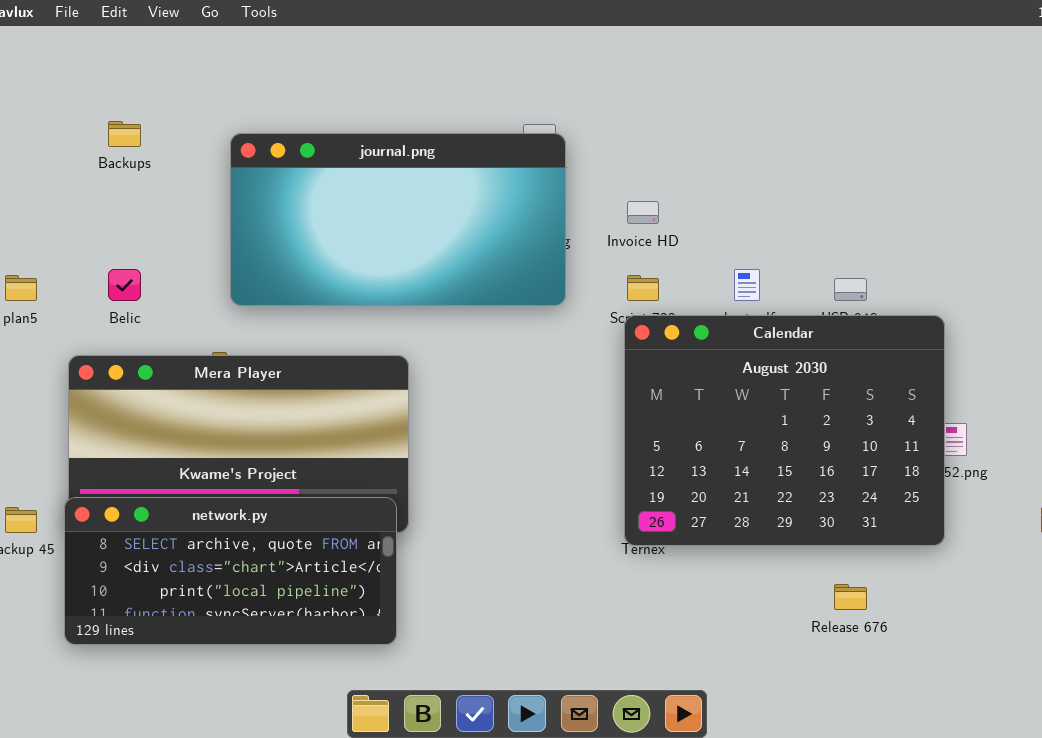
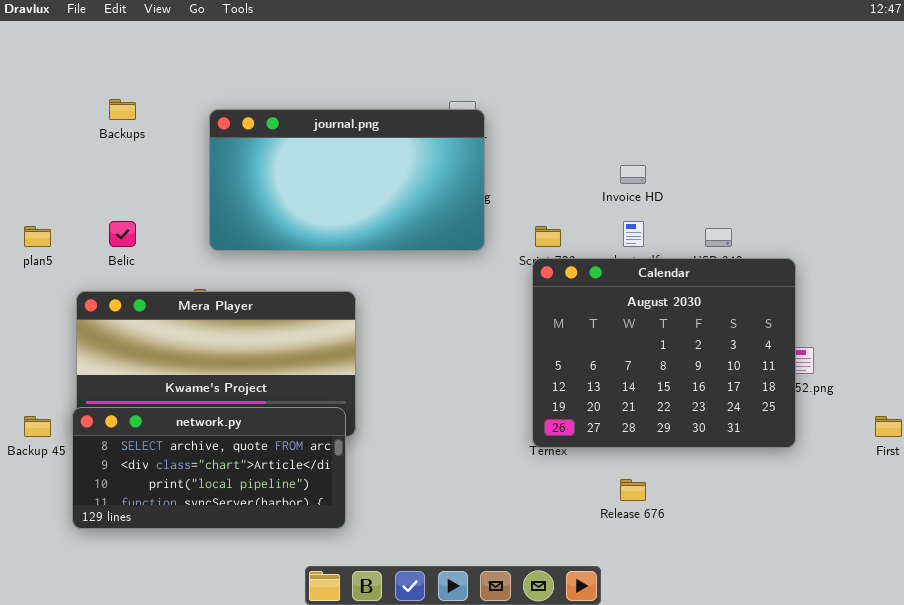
Invoice HD: [627,201,659,224] -> [620,165,646,184], moved
Release 676: [834,584,867,610] -> [620,479,646,501], moved

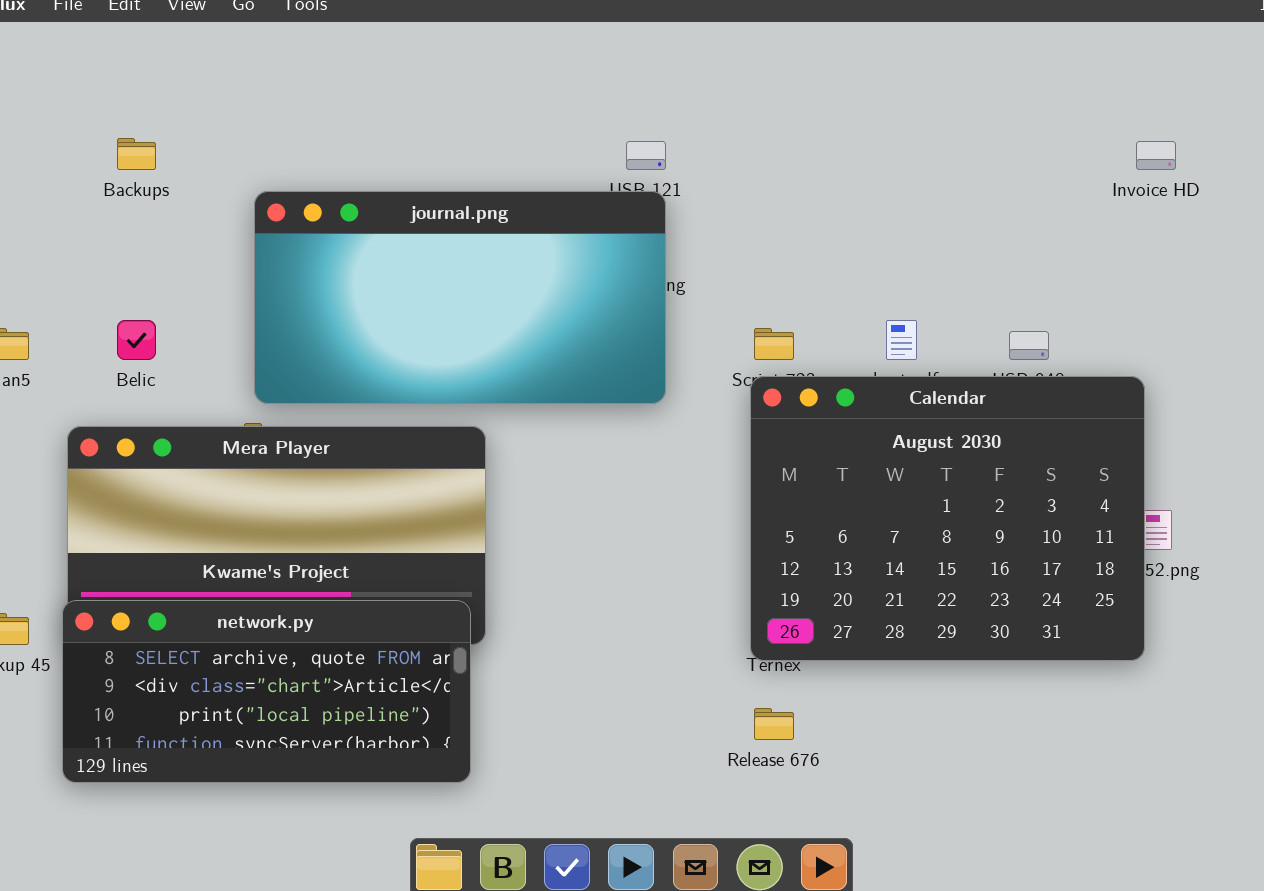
journal.png: [209,109,485,251] -> [254,191,666,404], moved
Invoice HD: [620,165,646,184] -> [1136,141,1176,170], moved
Release 676: [620,479,646,501] -> [754,708,794,740], moved

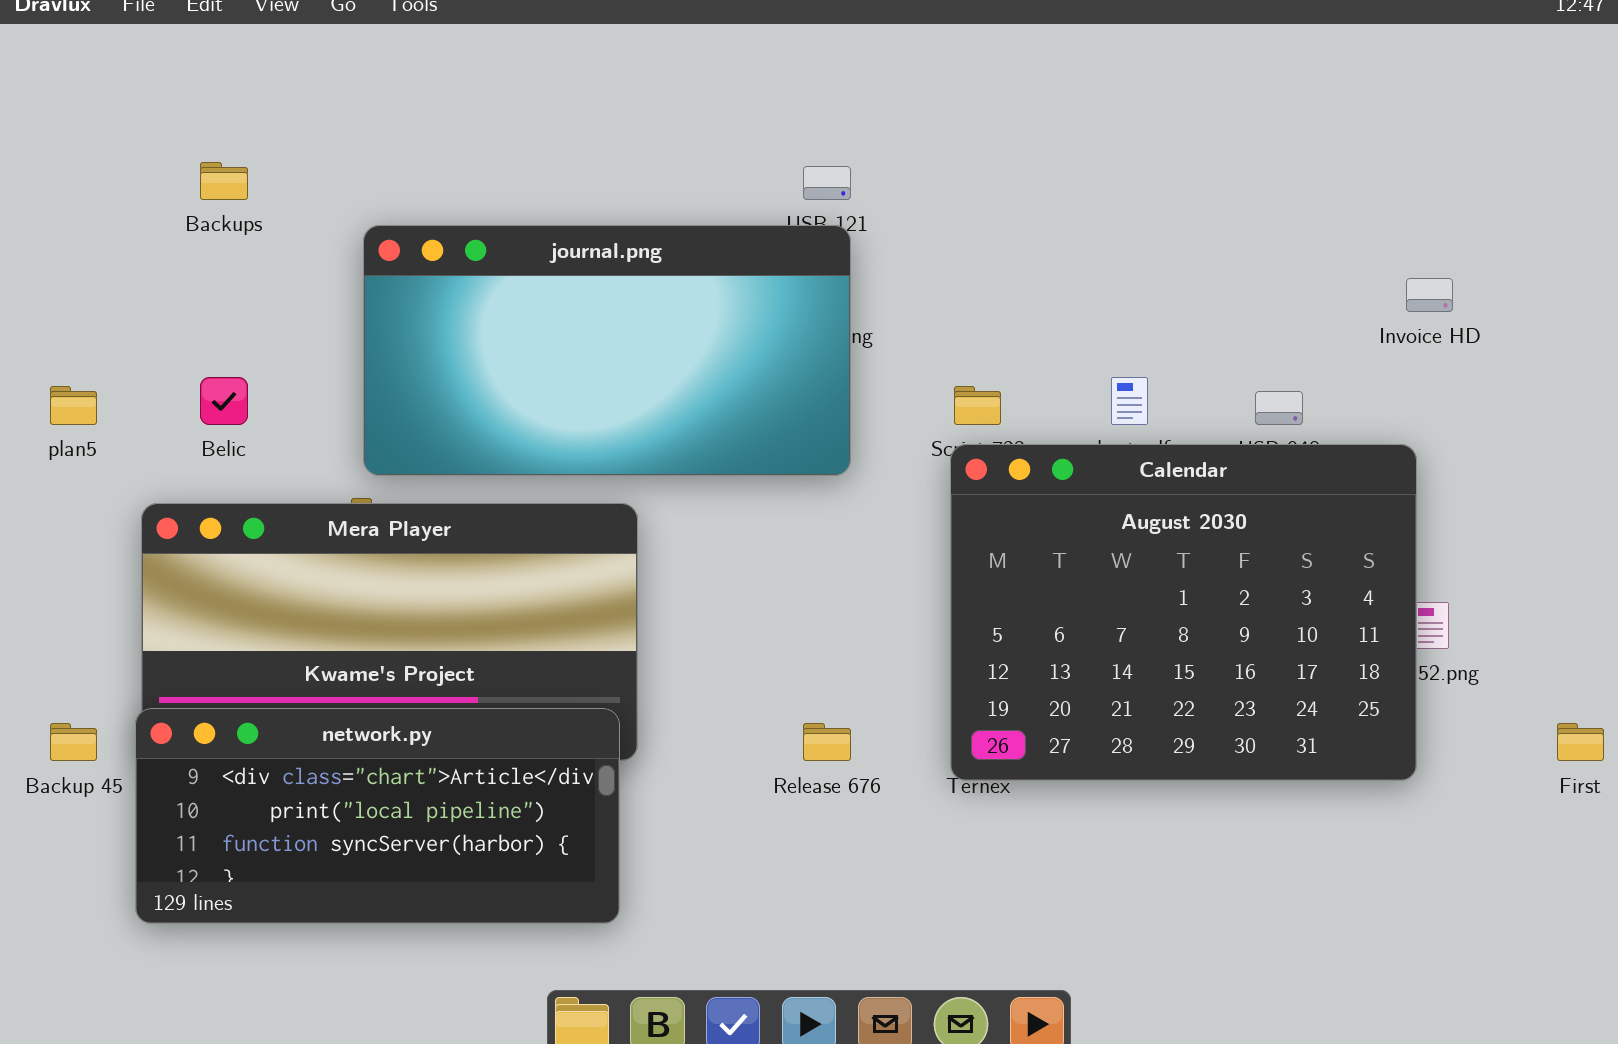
Invoice HD: [1136,141,1176,170] -> [1406,278,1453,312], moved
network.py: [62,600,471,783] -> [135,708,620,924], scrolled down 1 row
Release 676: [754,708,794,740] -> [803,723,851,761], moved

